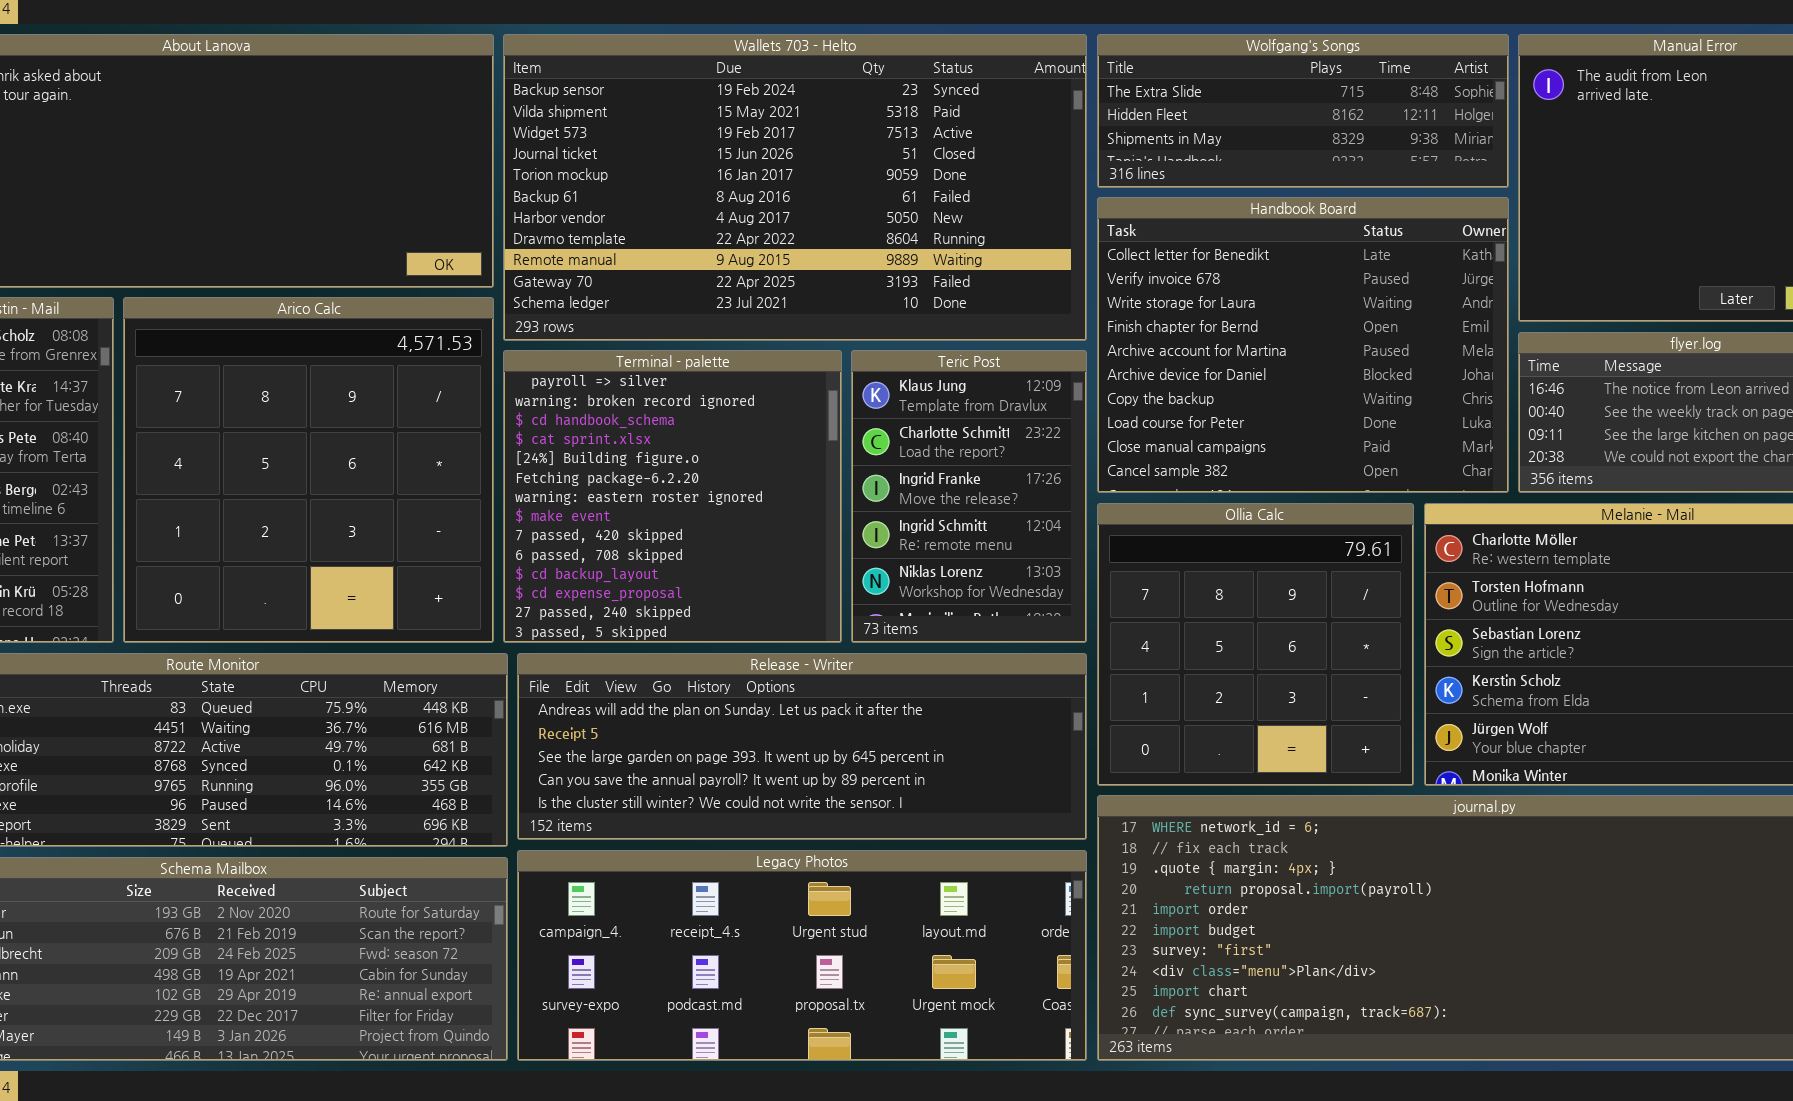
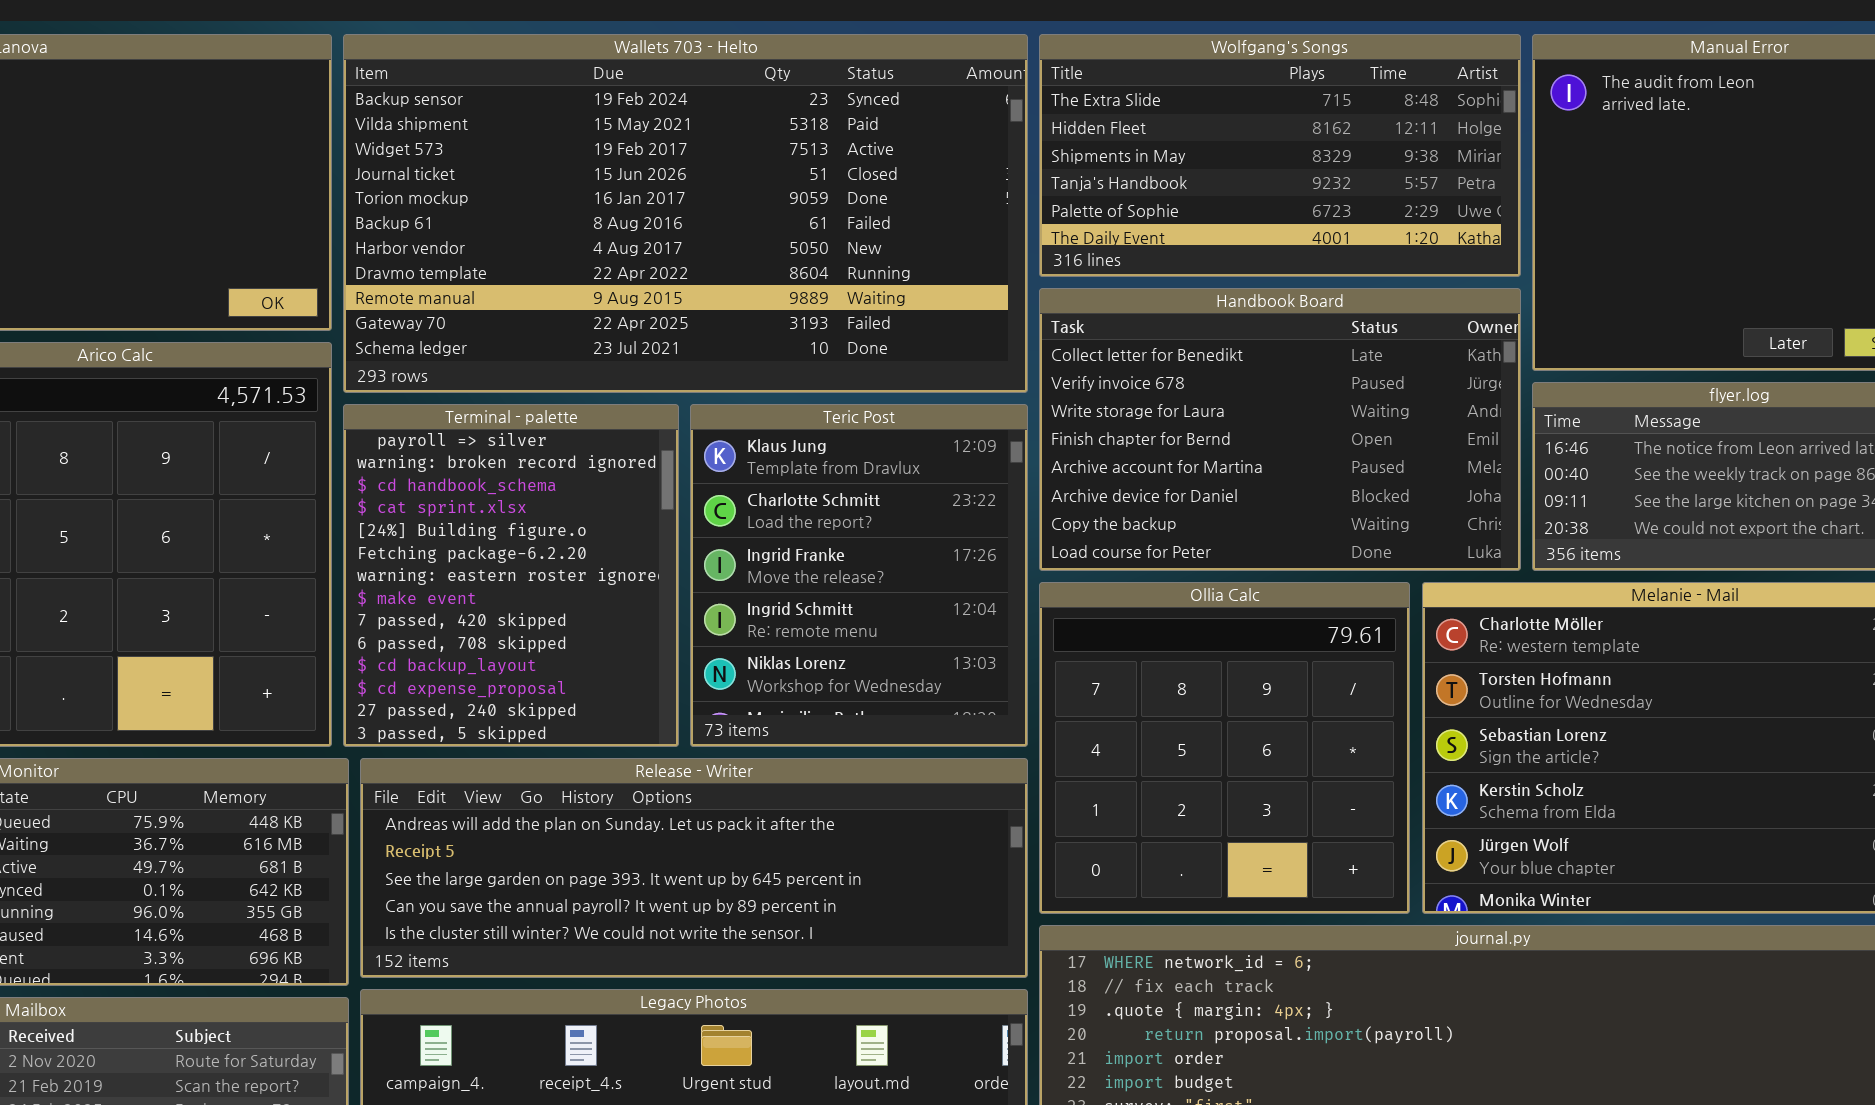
Wolfgang's Songs: [1097,34,1509,188] -> [1039,34,1521,277], resized
Handbook Board: [1097,197,1509,493] -> [1039,288,1521,571], resized
Terminal - palette: [503,350,842,643] -> [343,404,679,747], resized
Teric Post: [851,350,1087,643] -> [690,404,1028,747], resized

